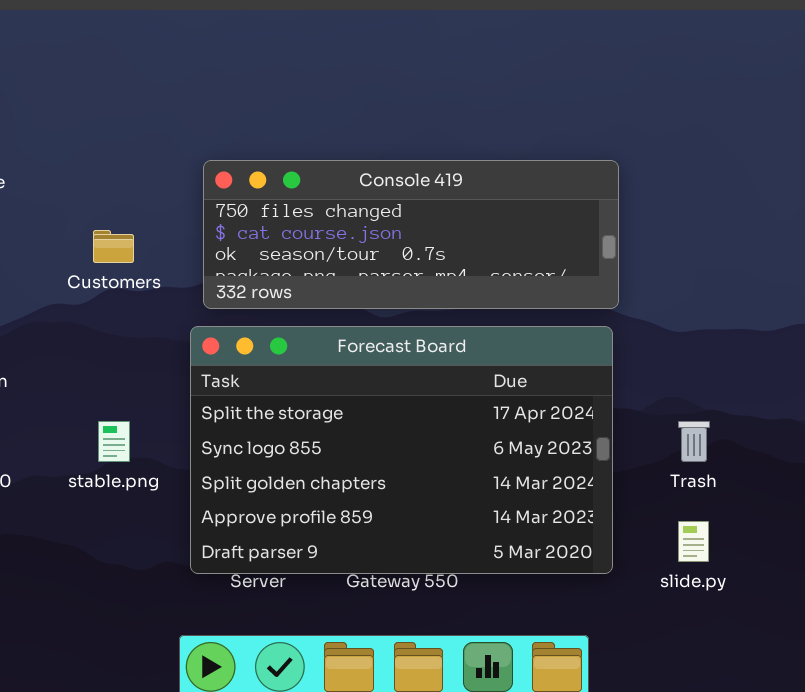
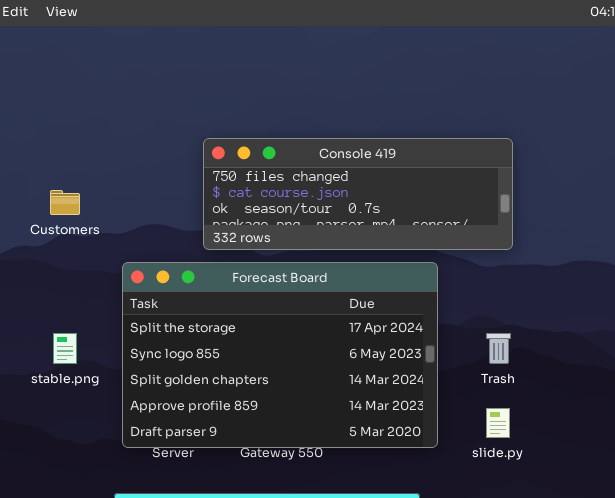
Console 419: [203,160,619,309] -> [203,138,513,250], moved

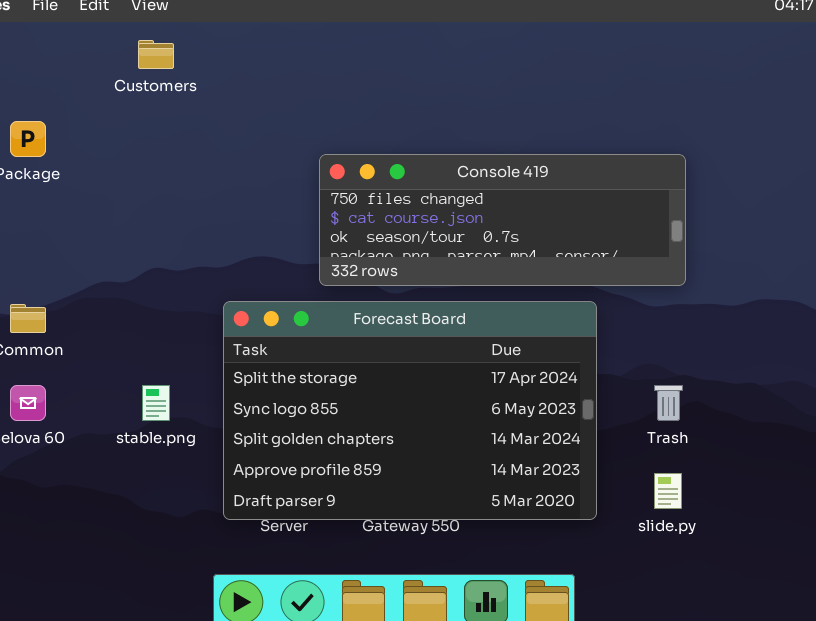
Customers: [50,190,80,215] -> [138,40,174,69], moved

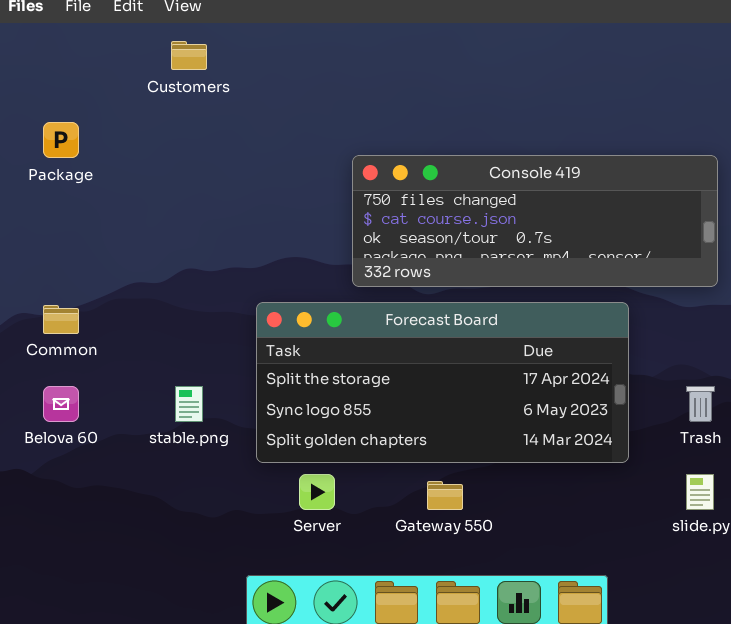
Forecast Board: [223,301,597,520] -> [256,302,629,463], resized

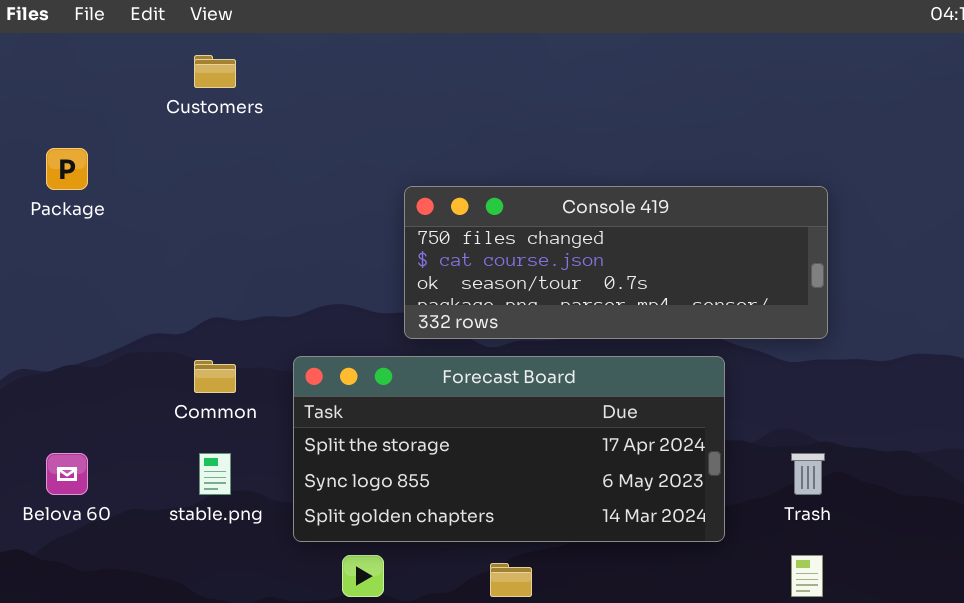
Common: [43,305,79,334] -> [194,360,236,393], moved

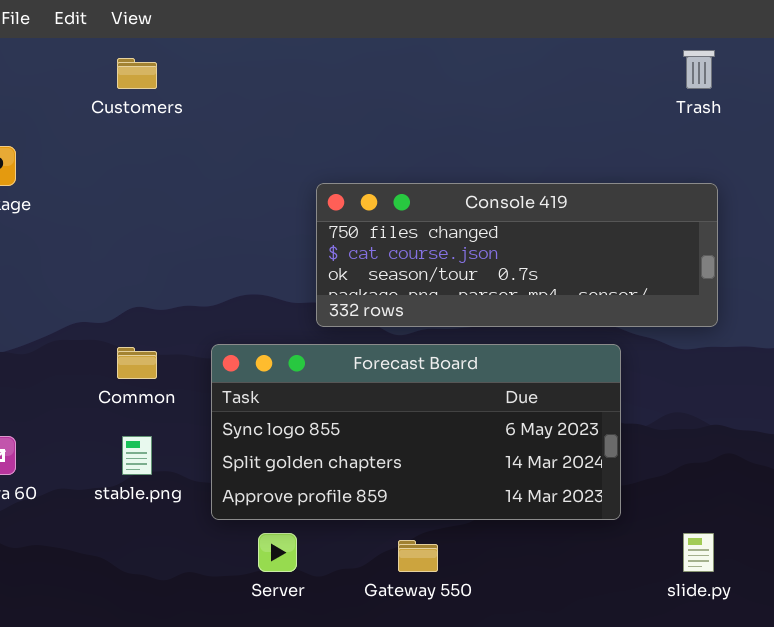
Forecast Board: [293,356,725,542] -> [211,344,621,520], scrolled down 1 row
Trash: [791,453,825,495] -> [683,50,715,89], moved

